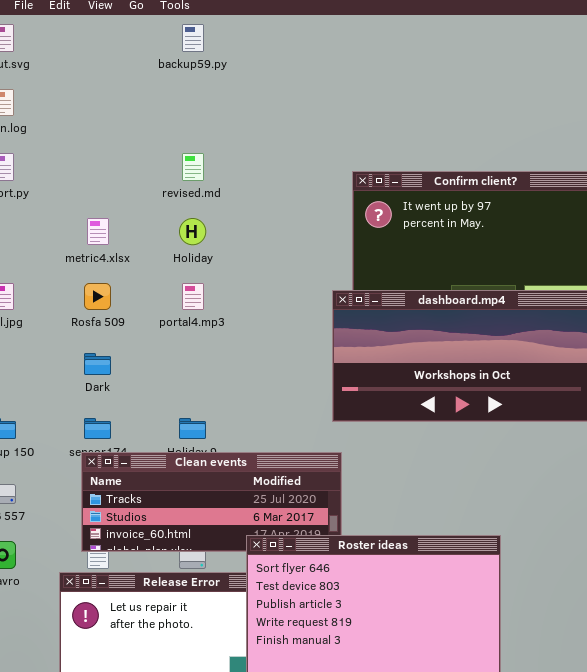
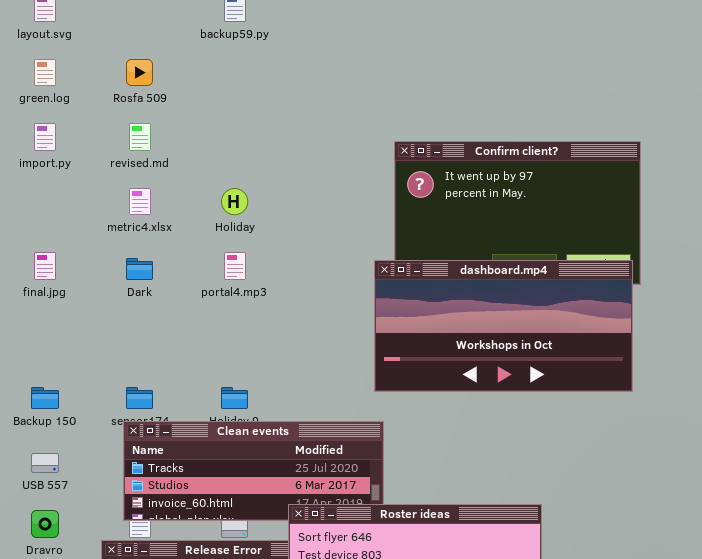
revised.md: [182,153,204,181] -> [129,123,151,151], moved
Rosfa 509: [84,283,111,310] -> [126,59,153,86], moved
Dark: [84,353,111,375] -> [126,258,153,280], moved

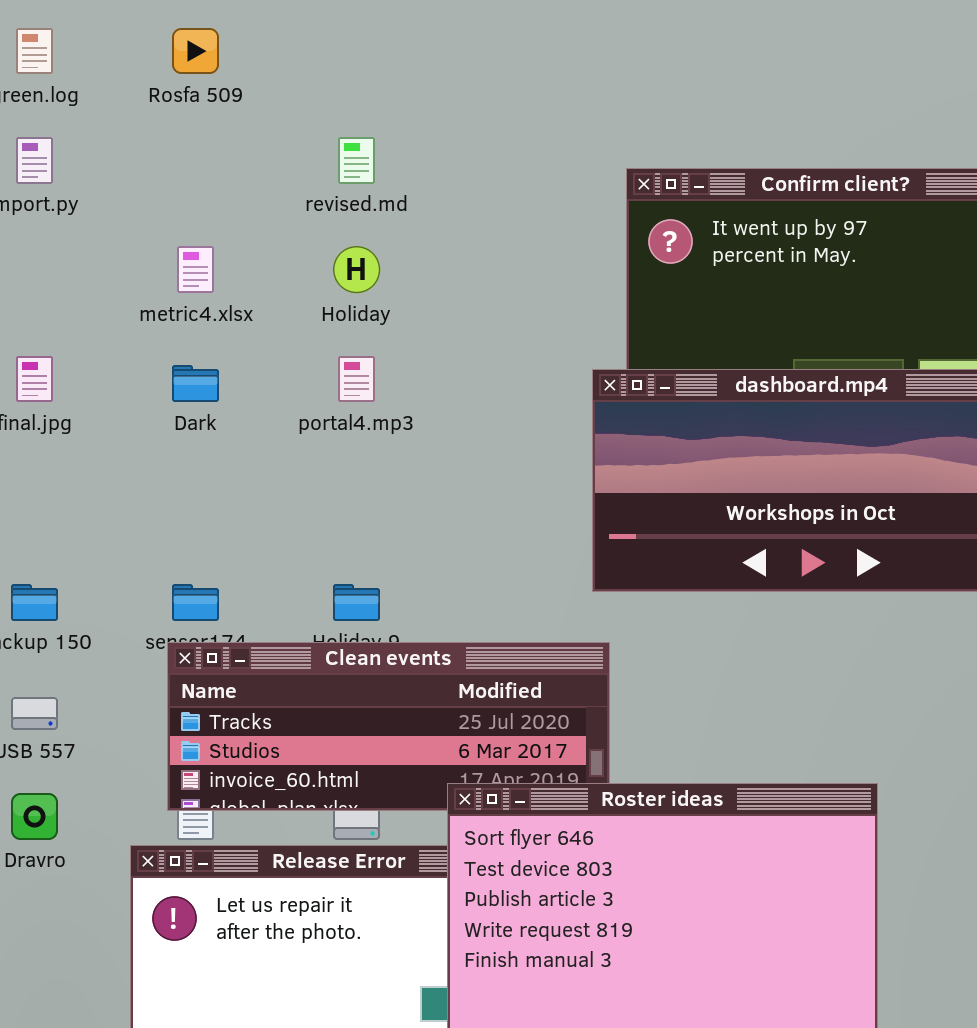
revised.md: [129,123,151,151] -> [338,137,375,184], moved

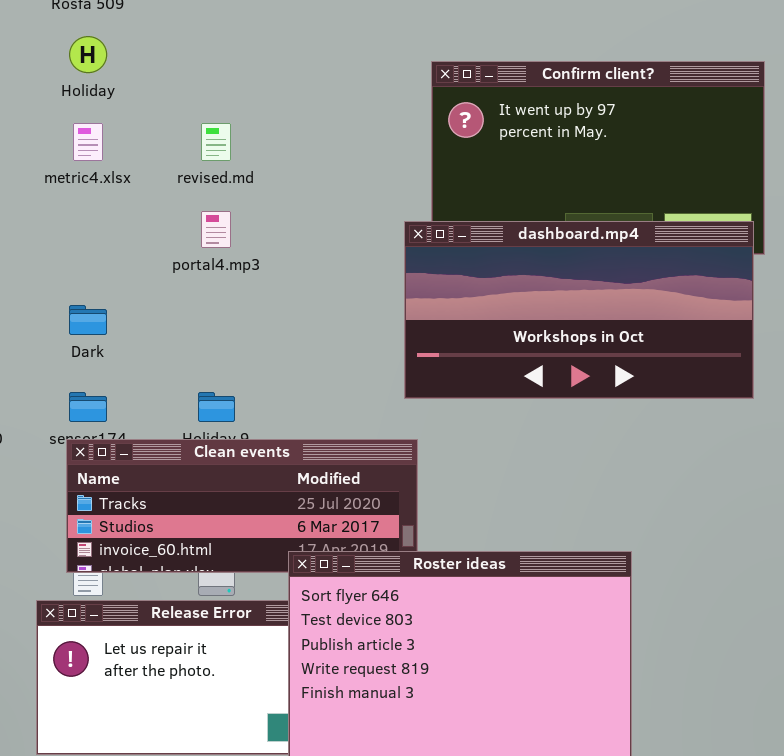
revised.md: [338,137,375,184] -> [201,123,231,161], moved
Holiday: [333,246,380,293] -> [69,36,107,73], moved
Dark: [172,365,219,402] -> [69,305,107,335], moved

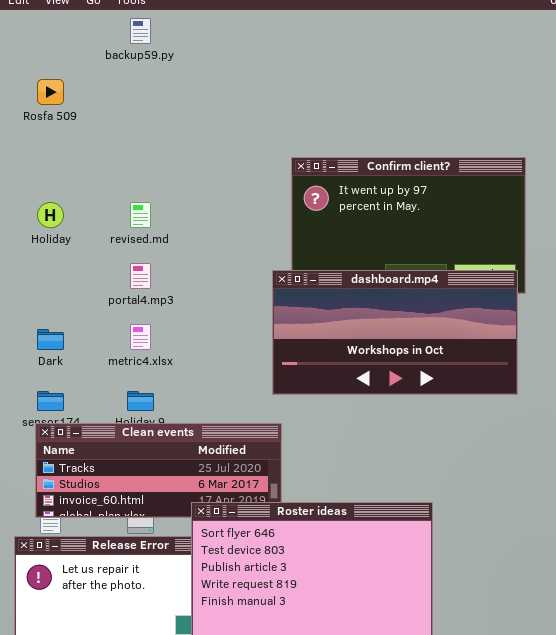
Holiday: [69,36,107,73] -> [37,202,64,228], moved
metric4.xlsx: [73,123,103,161] -> [130,324,151,350], moved

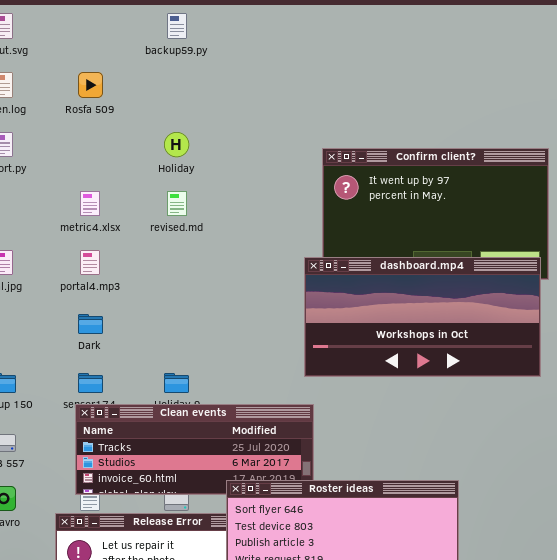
Holiday: [37,202,64,228] -> [164,132,189,157], moved
portal4.mp3: [130,263,151,289] -> [80,250,100,275], moved
metric4.xlsx: [130,324,151,350] -> [80,191,100,216], moved

